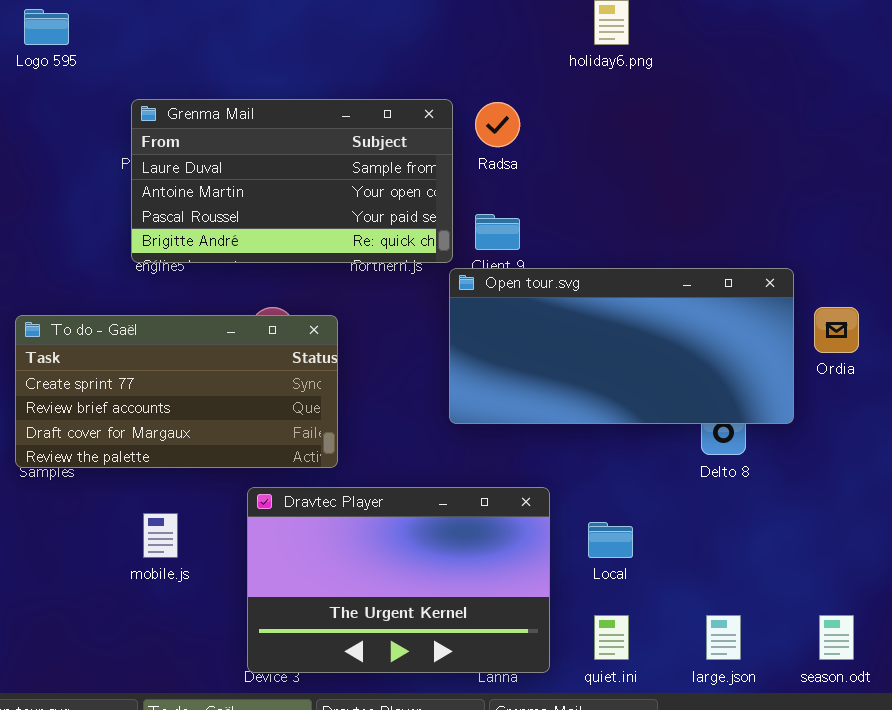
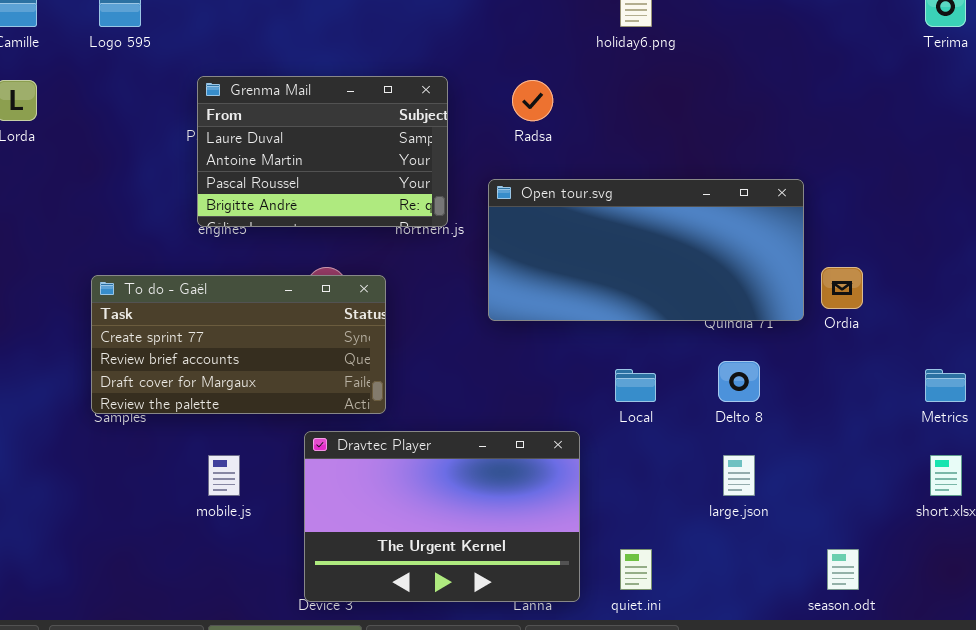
Grenma Mail: [131,99,453,263] -> [197,76,448,227], resized
Open tour.svg: [449,268,794,424] -> [488,179,804,321], moved
Local: [588,522,633,558] -> [615,369,656,402], moved
large.json: [706,615,741,660] -> [723,455,755,496], moved

